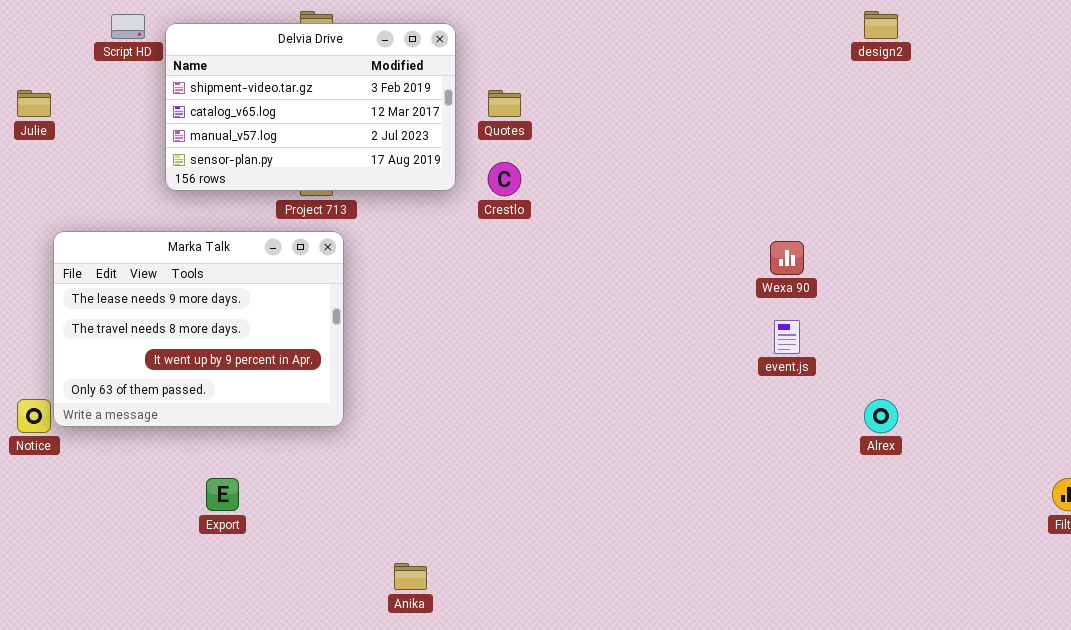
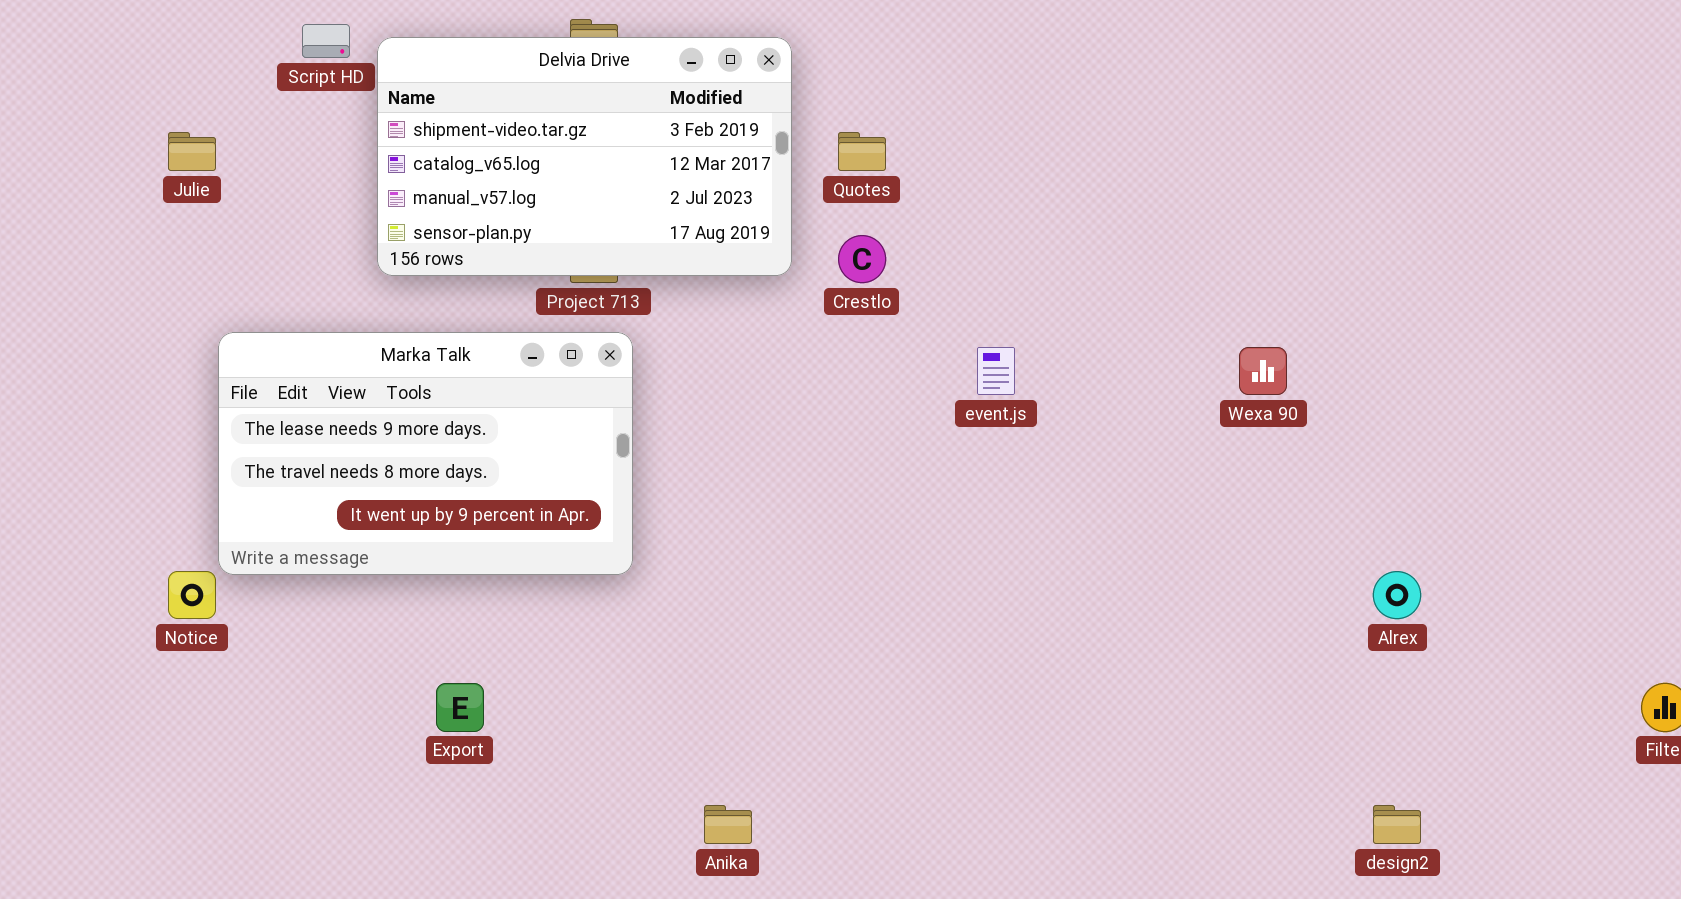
design2: [864,11,898,39] -> [1373,805,1421,844], moved
Marka Talk: [53,231,344,427] -> [218,332,633,575], resized
event.js: [774,320,800,354] -> [977,347,1015,395], moved

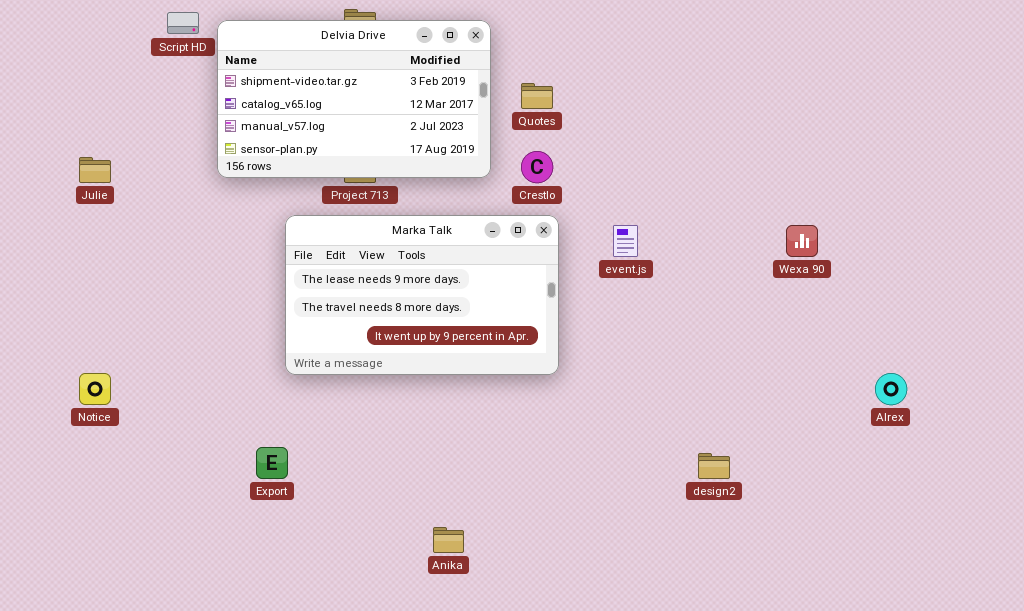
Julie: [168,132,216,171] -> [79,157,111,183], moved
Marka Talk: [218,332,633,575] -> [285,215,559,375], moved
design2: [1373,805,1421,844] -> [698,453,730,479], moved

